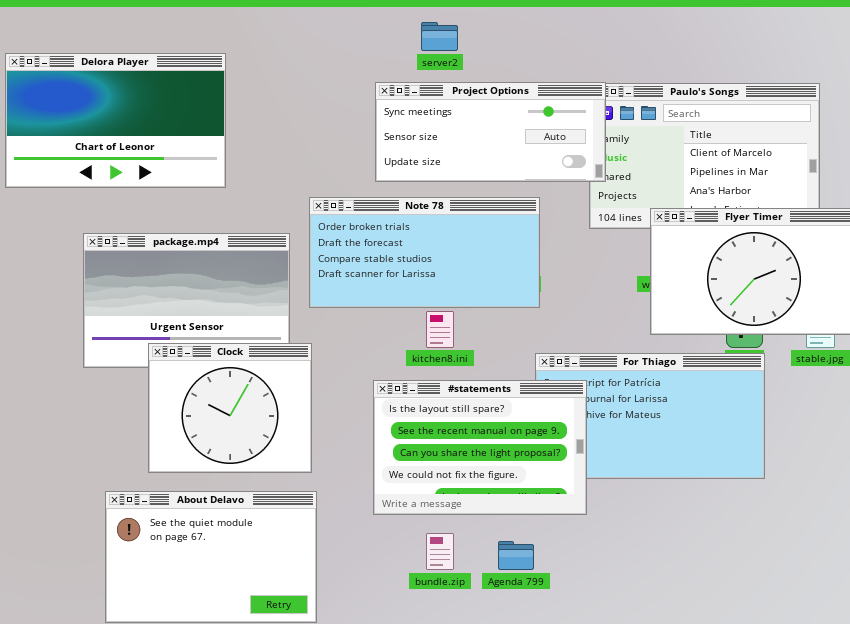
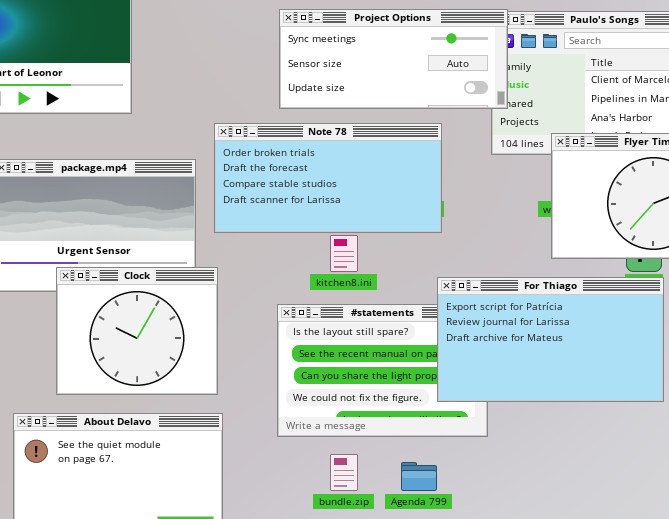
For Thiago: [535,353,765,479] -> [437,277,664,402], raised

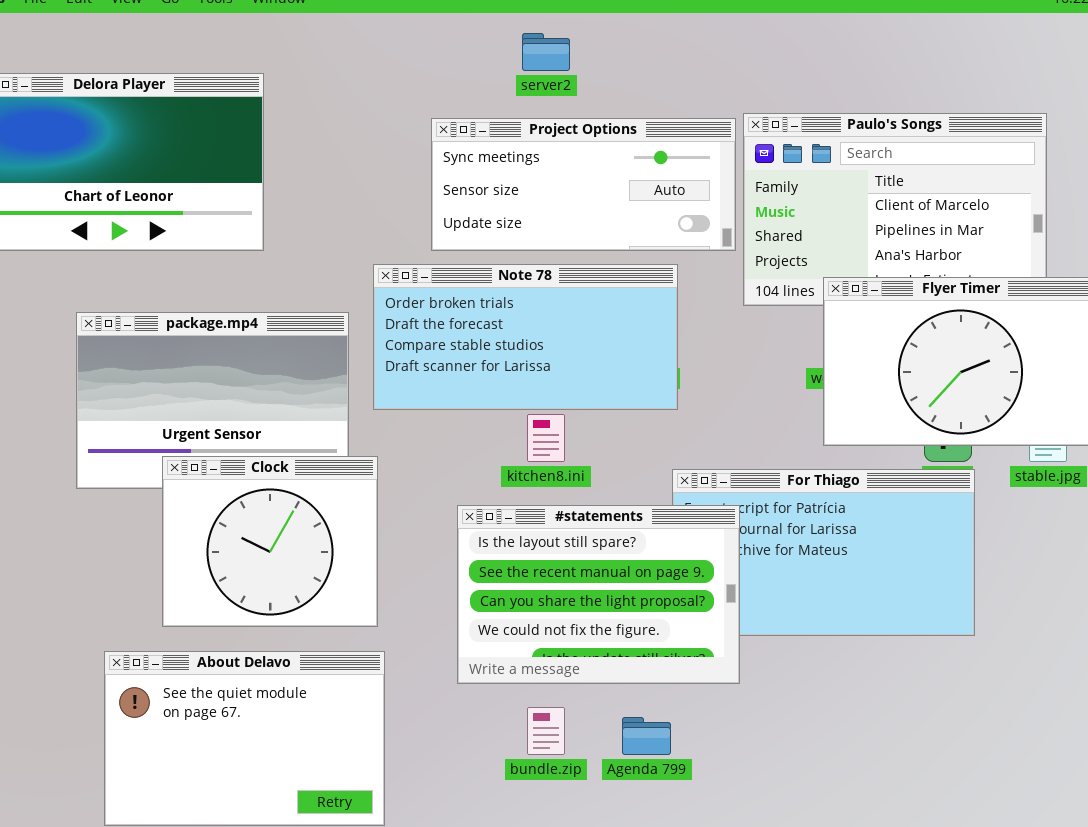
Project Options: [279,9,508,109] -> [431,118,736,251], moved
#statements: [277,304,488,437] -> [457,505,740,684], raised

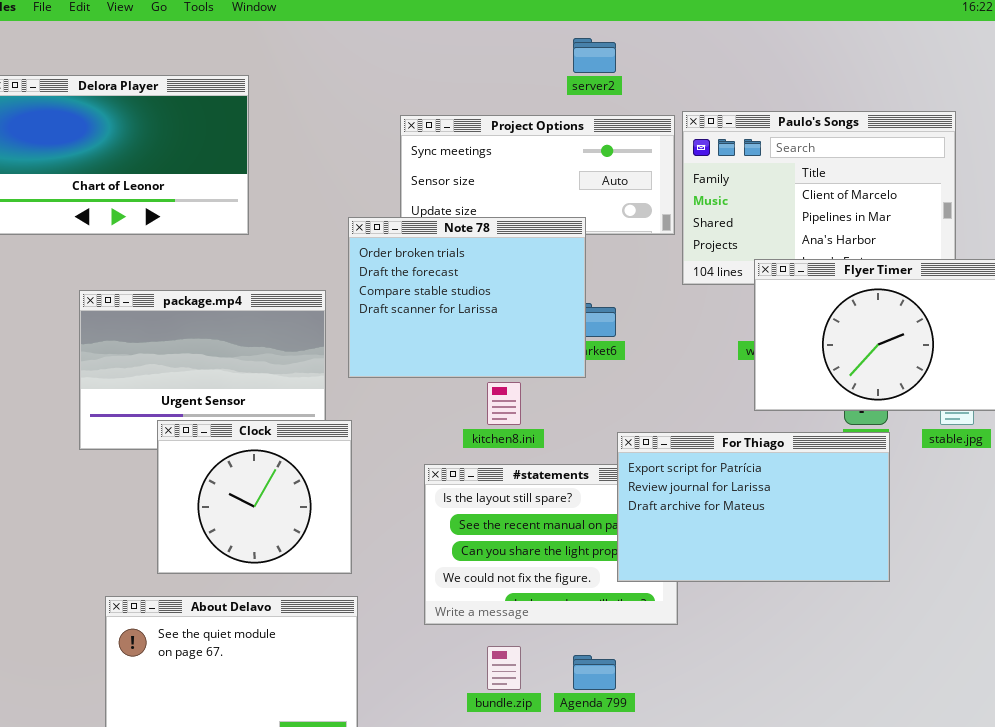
server2: [522,33,570,71] -> [573,38,616,73], moved
Note 78: [373,264,678,410] -> [348,217,586,378], resized
For Thiago: [672,469,975,636] -> [617,432,890,582], raised

